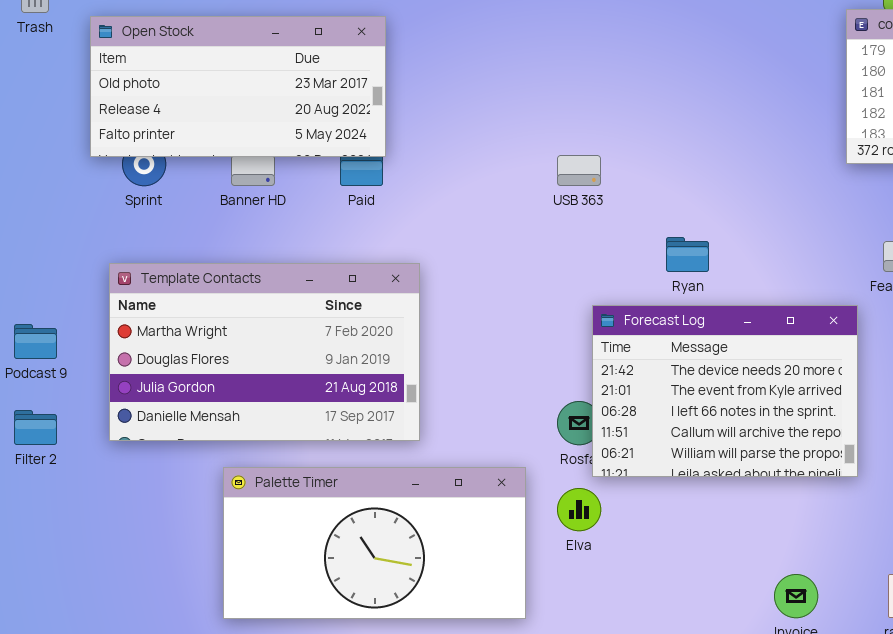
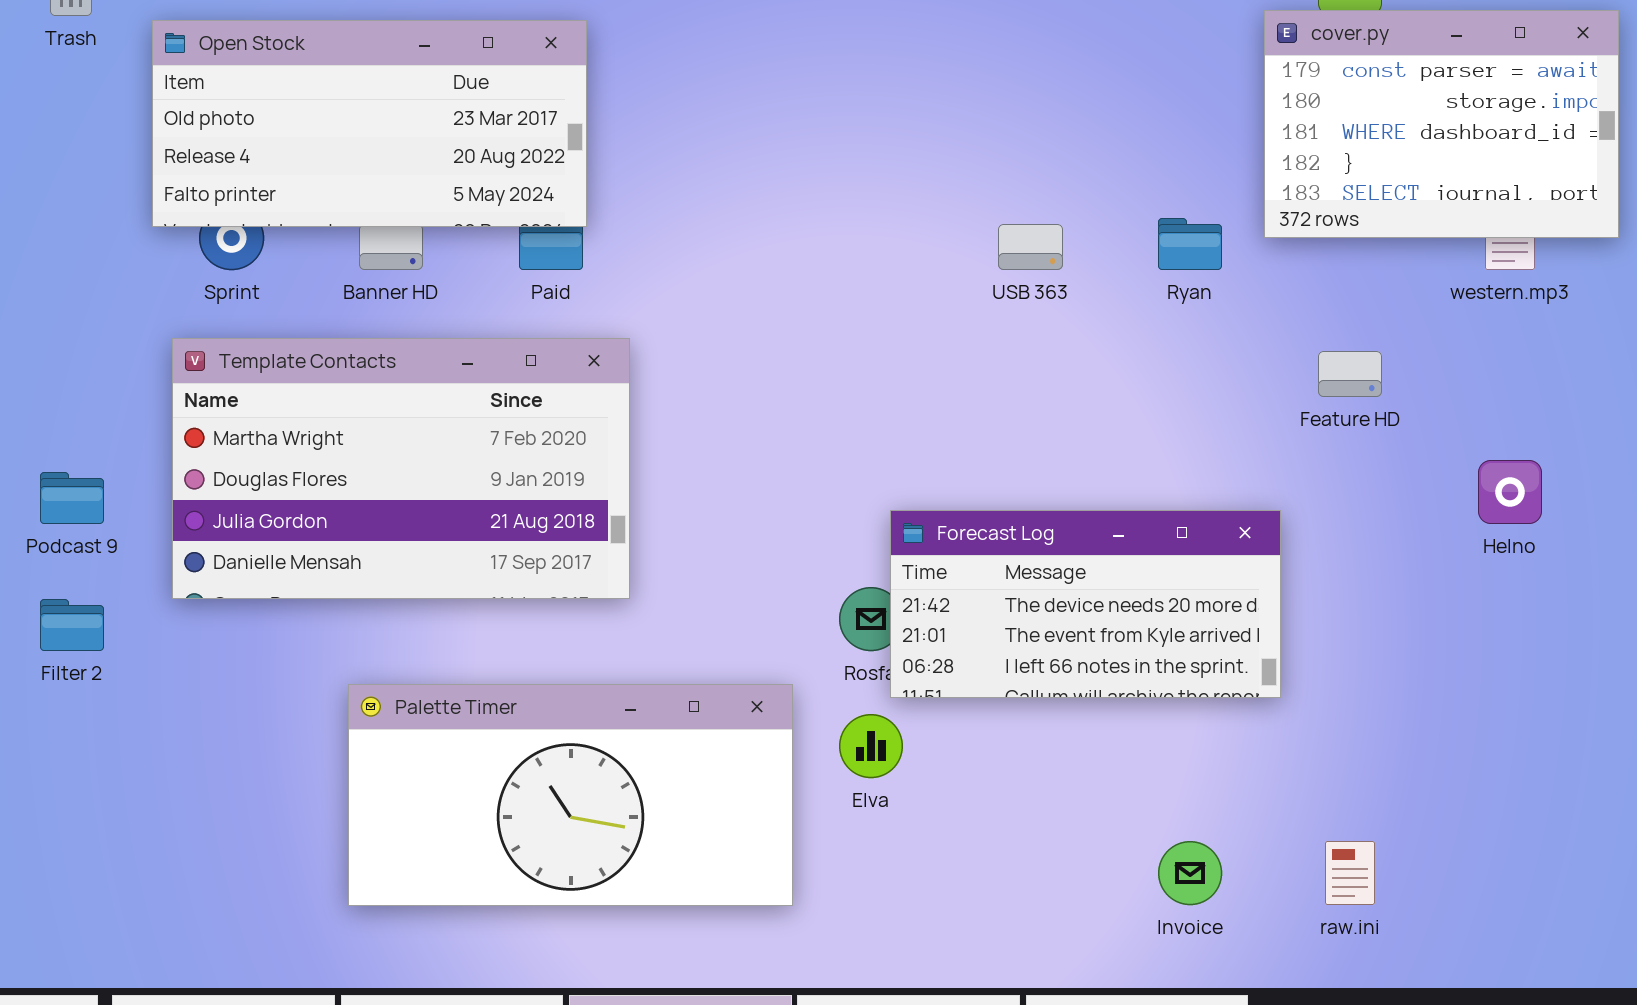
USB 363: [557,155,601,186] -> [998,224,1063,270], moved
Ryan: [666,237,709,272] -> [1158,218,1222,270], moved
Template Contacts: [109,263,420,441] -> [172,338,630,599], moved
Forecast Log: [592,305,858,477] -> [890,510,1281,698], resized

